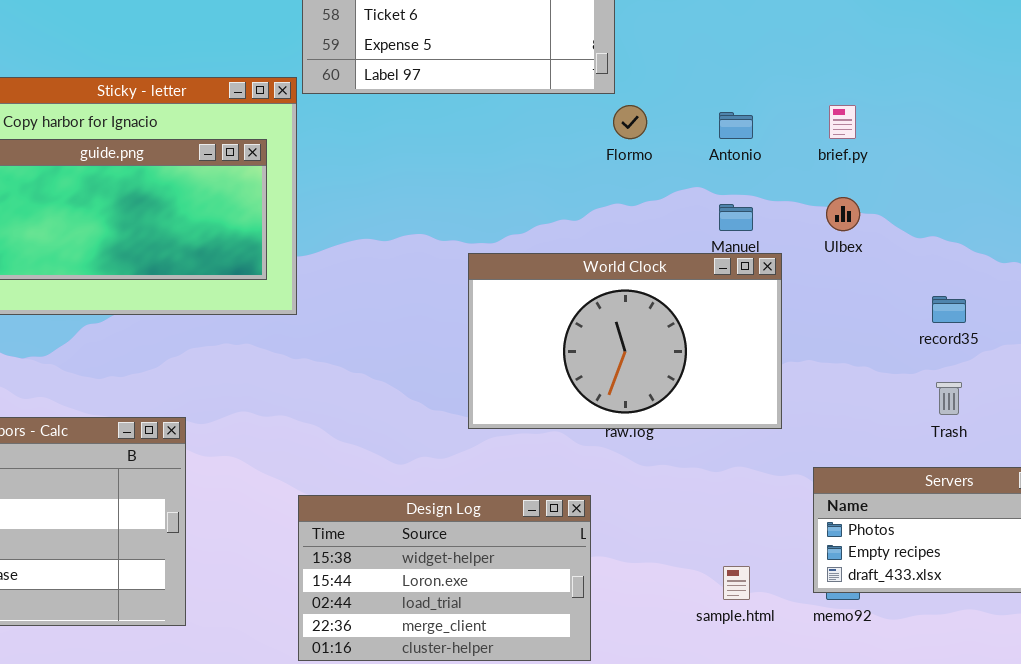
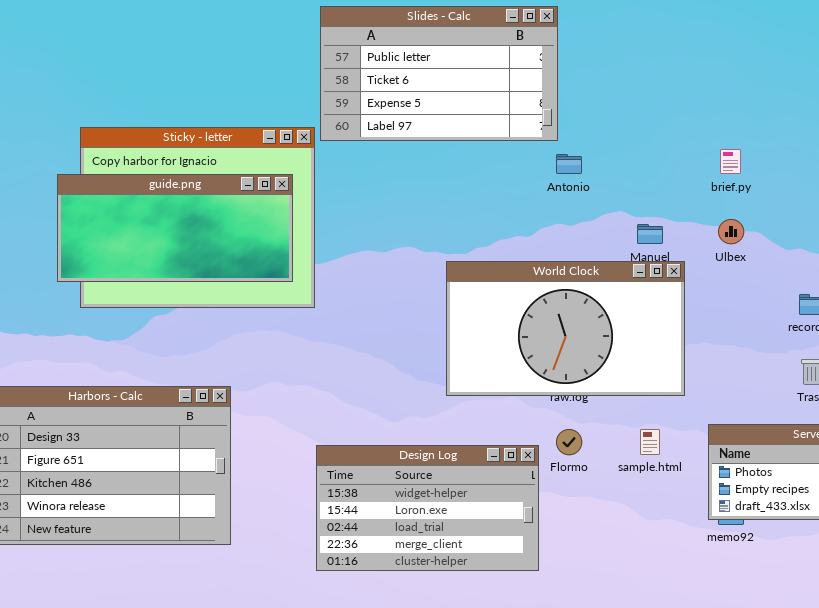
Flormo: [613,105,647,139] -> [556,429,582,455], moved
Antonio: [719,112,753,139] -> [556,154,582,174], moved
sample.html: [723,566,750,600] -> [640,429,660,455], moved

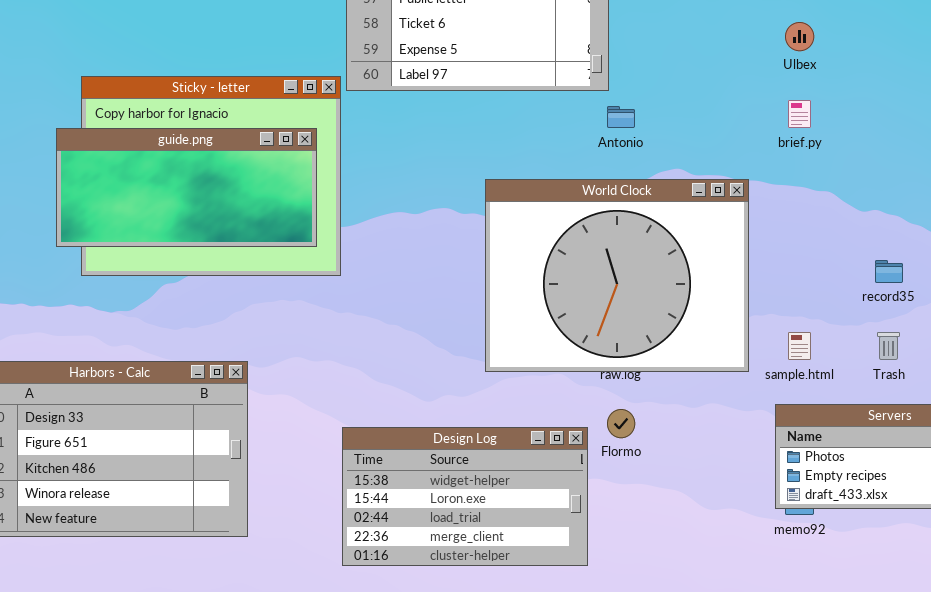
Ulbex: [718,219,744,244] -> [785,22,814,51], moved
World Clock: [446,261,685,396] -> [485,179,749,372], resized
sample.html: [640,429,660,455] -> [788,332,811,360], moved

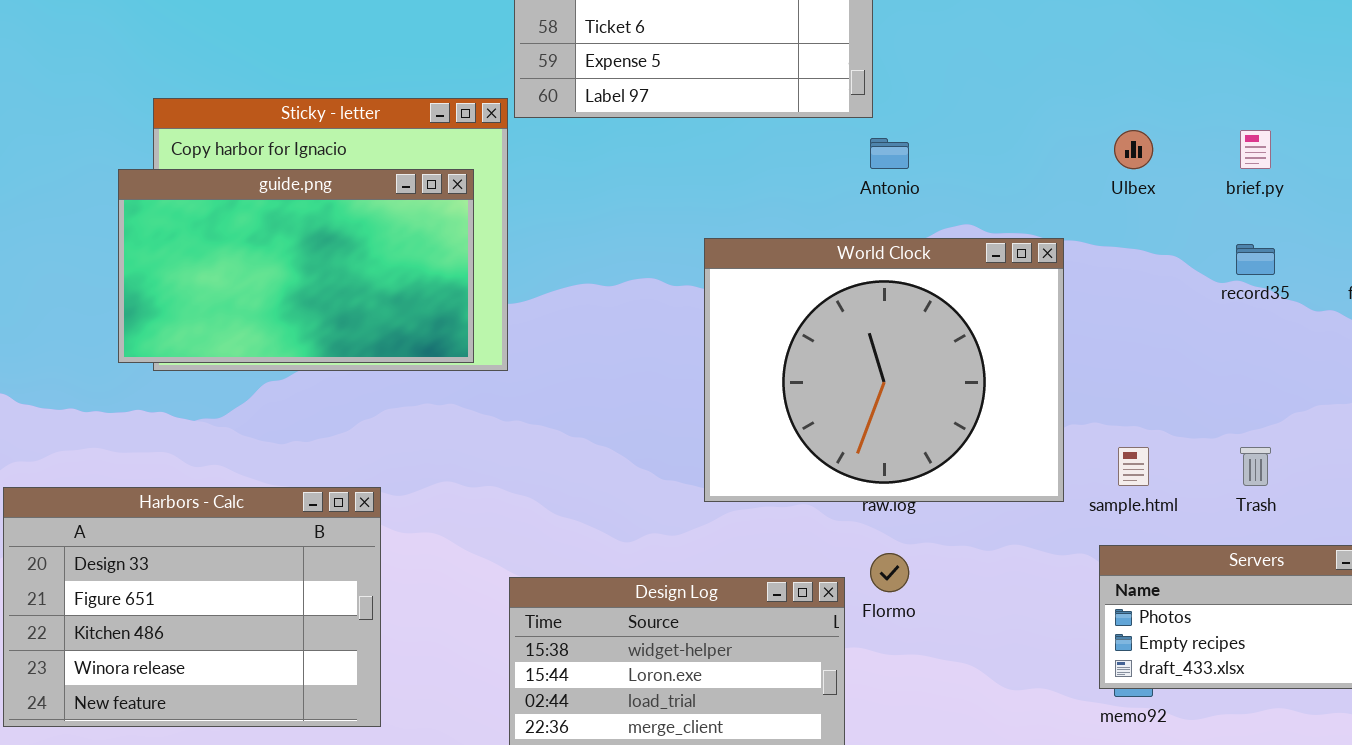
Ulbex: [785,22,814,51] -> [1114,130,1153,169], moved
brief.py: [788,100,811,128] -> [1240,130,1271,169], moved
guide.png: [56,128,317,247] -> [118,169,474,363], resized
record35: [875,260,903,283] -> [1236,244,1275,275], moved

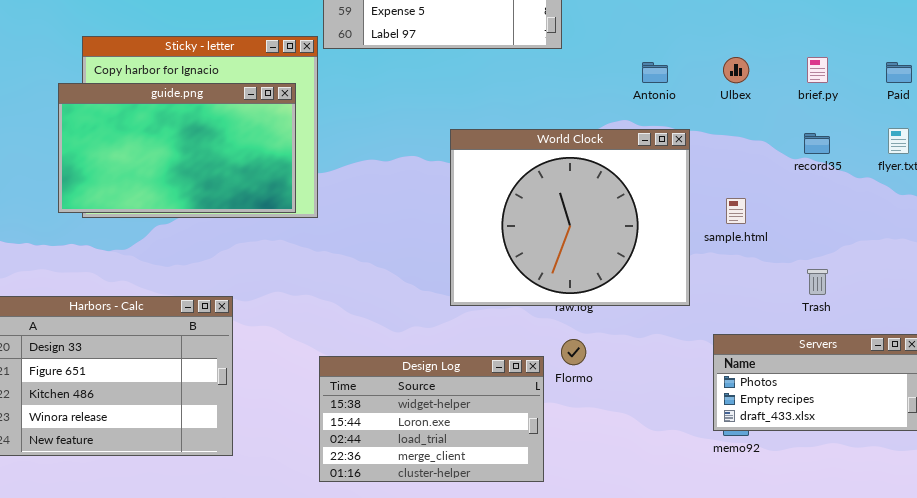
Antonio: [870,138,909,169] -> [642,62,668,83], moved
sample.html: [1118,447,1149,486] -> [726,198,746,224], moved

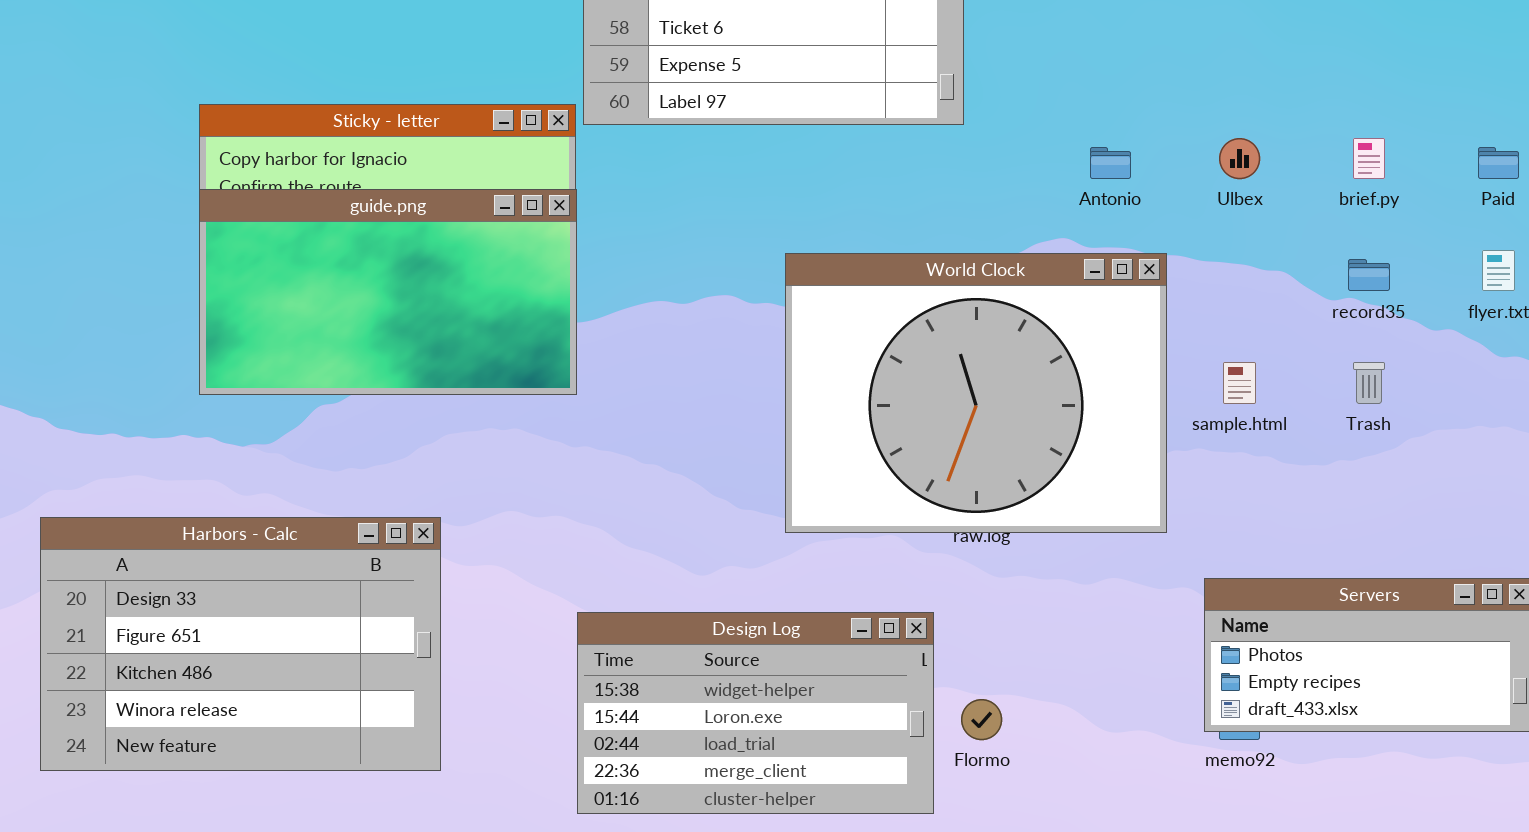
guide.png: [58,83,296,213] -> [199,189,577,395], moved
Trash: [807,269,828,295] -> [1353,362,1385,404], moved
Flormo: [561,339,586,365] -> [961,699,1002,740], moved

